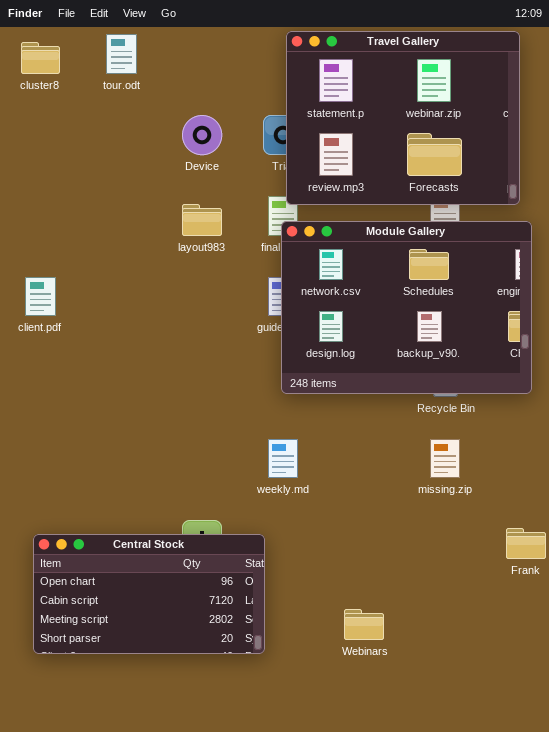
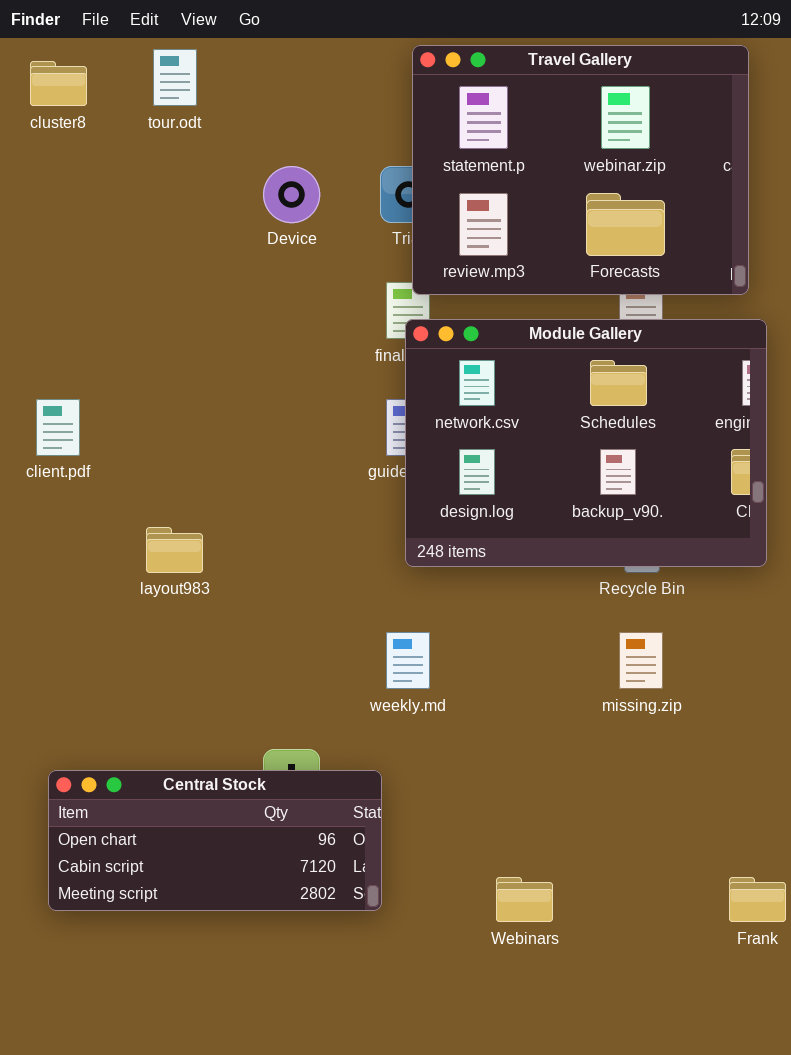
layout983: [182,204,222,236] -> [146,527,203,573], moved
Frank: [506,528,546,559] -> [729,877,786,922], moved
Central Stock: [33,534,265,654] -> [48,770,382,911], resized

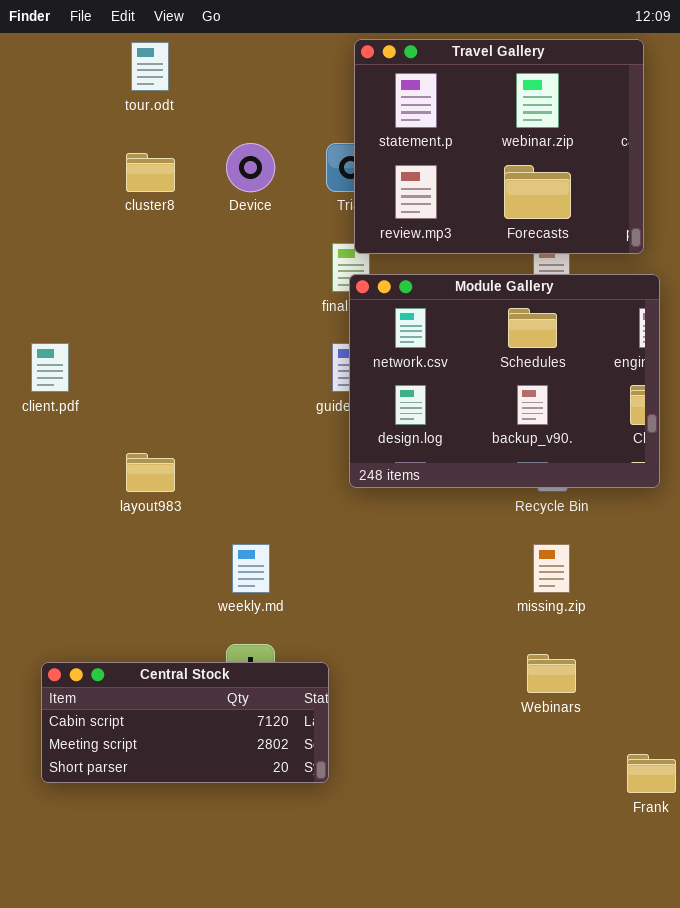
cluster8: [30,61,87,106] -> [126,153,175,192], moved
weekly.md: [386,632,430,689] -> [232,544,270,593], moved
Central Stock: [48,770,382,911] -> [41,662,329,783], scrolled down 1 row
Webinars: [496,877,553,922] -> [527,654,576,693], moved

